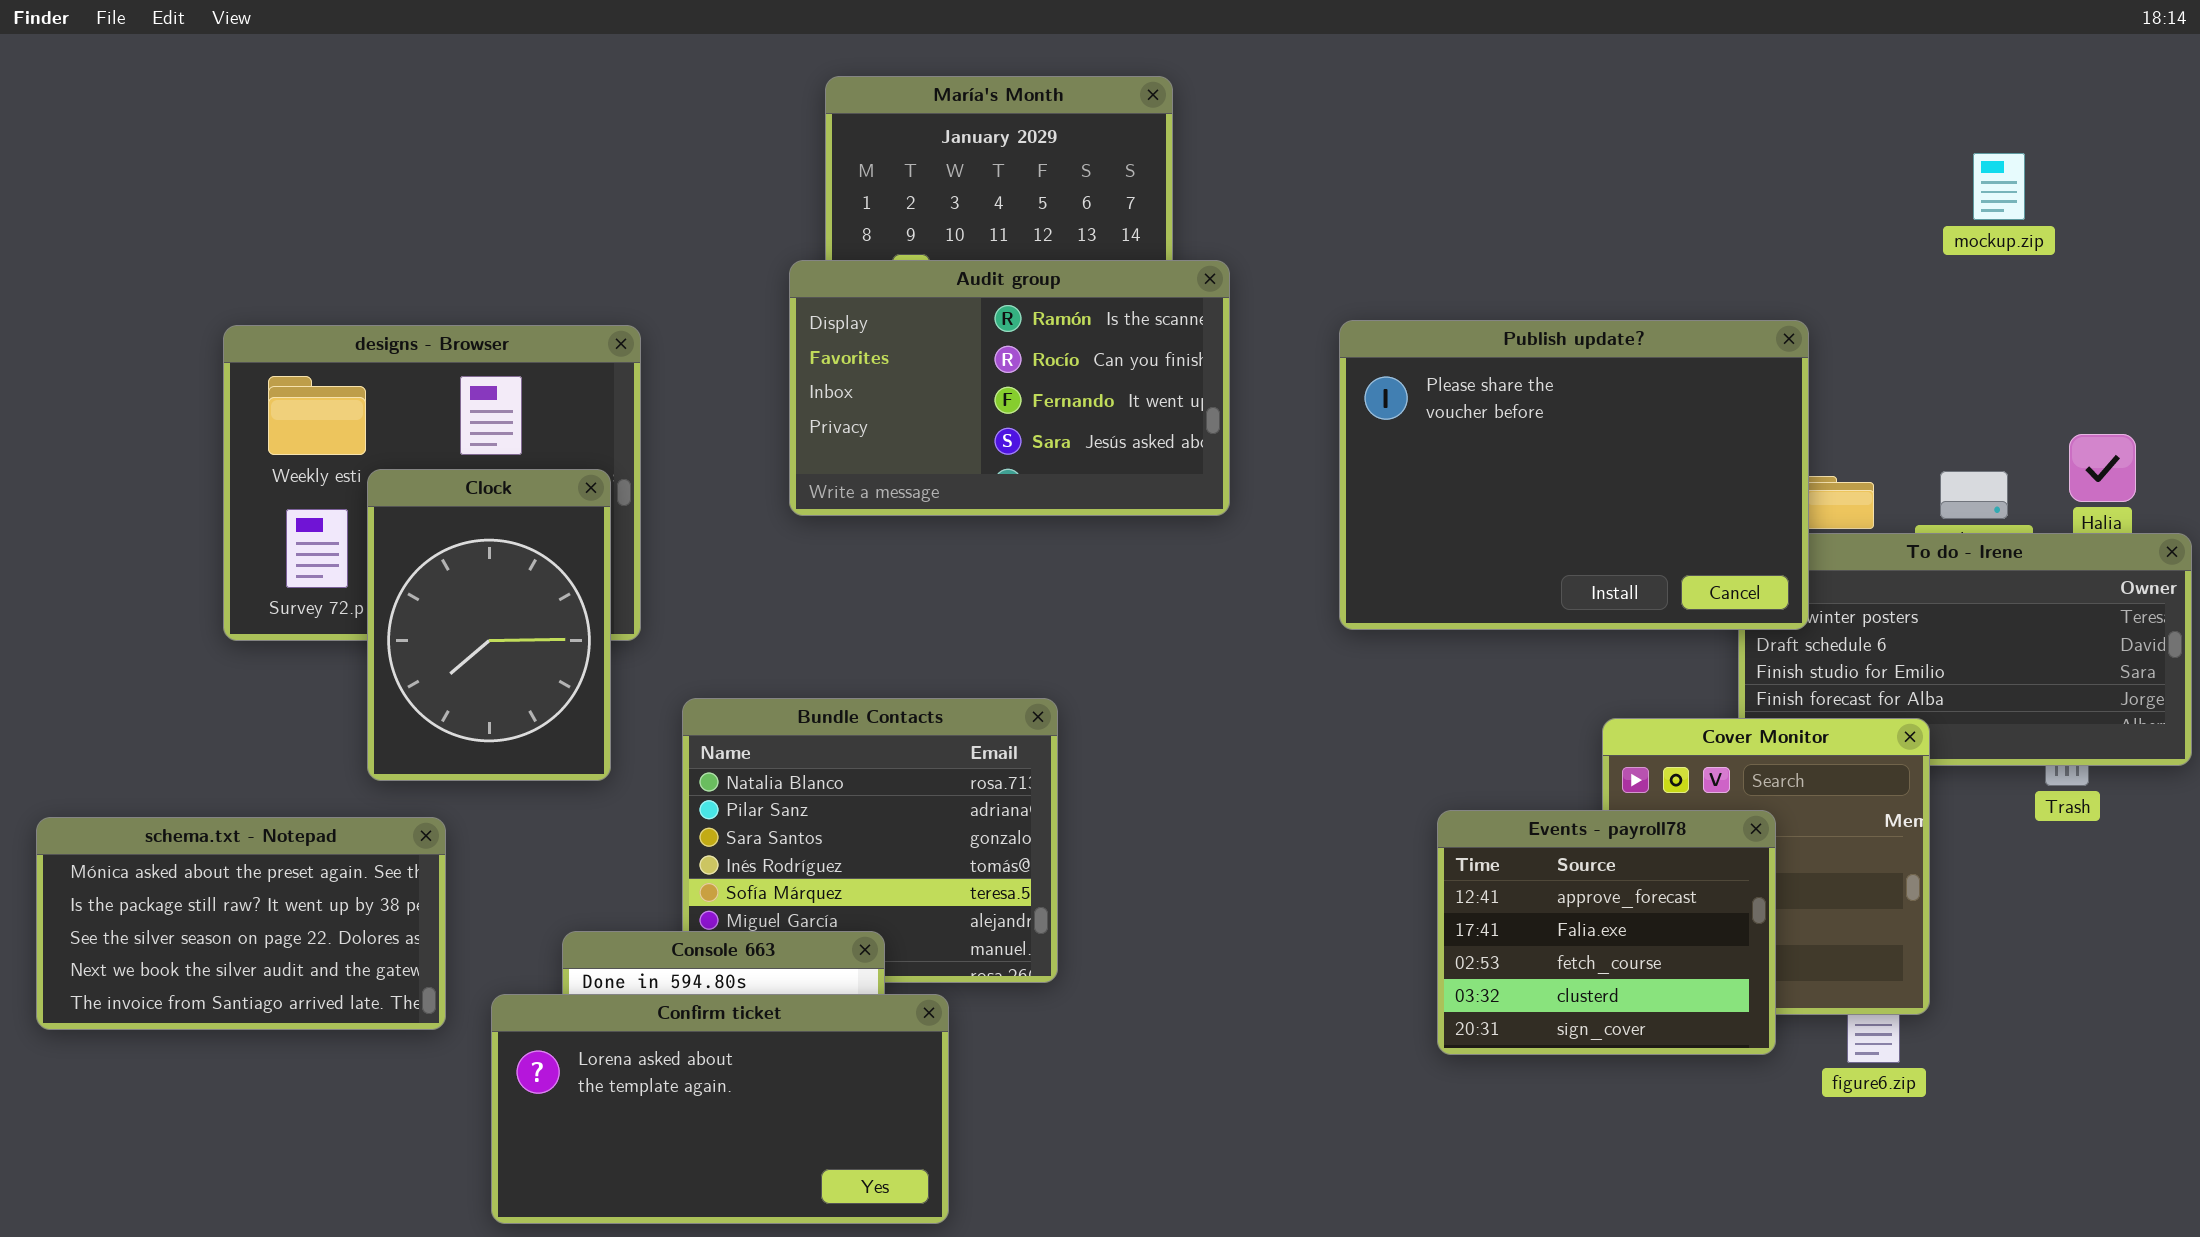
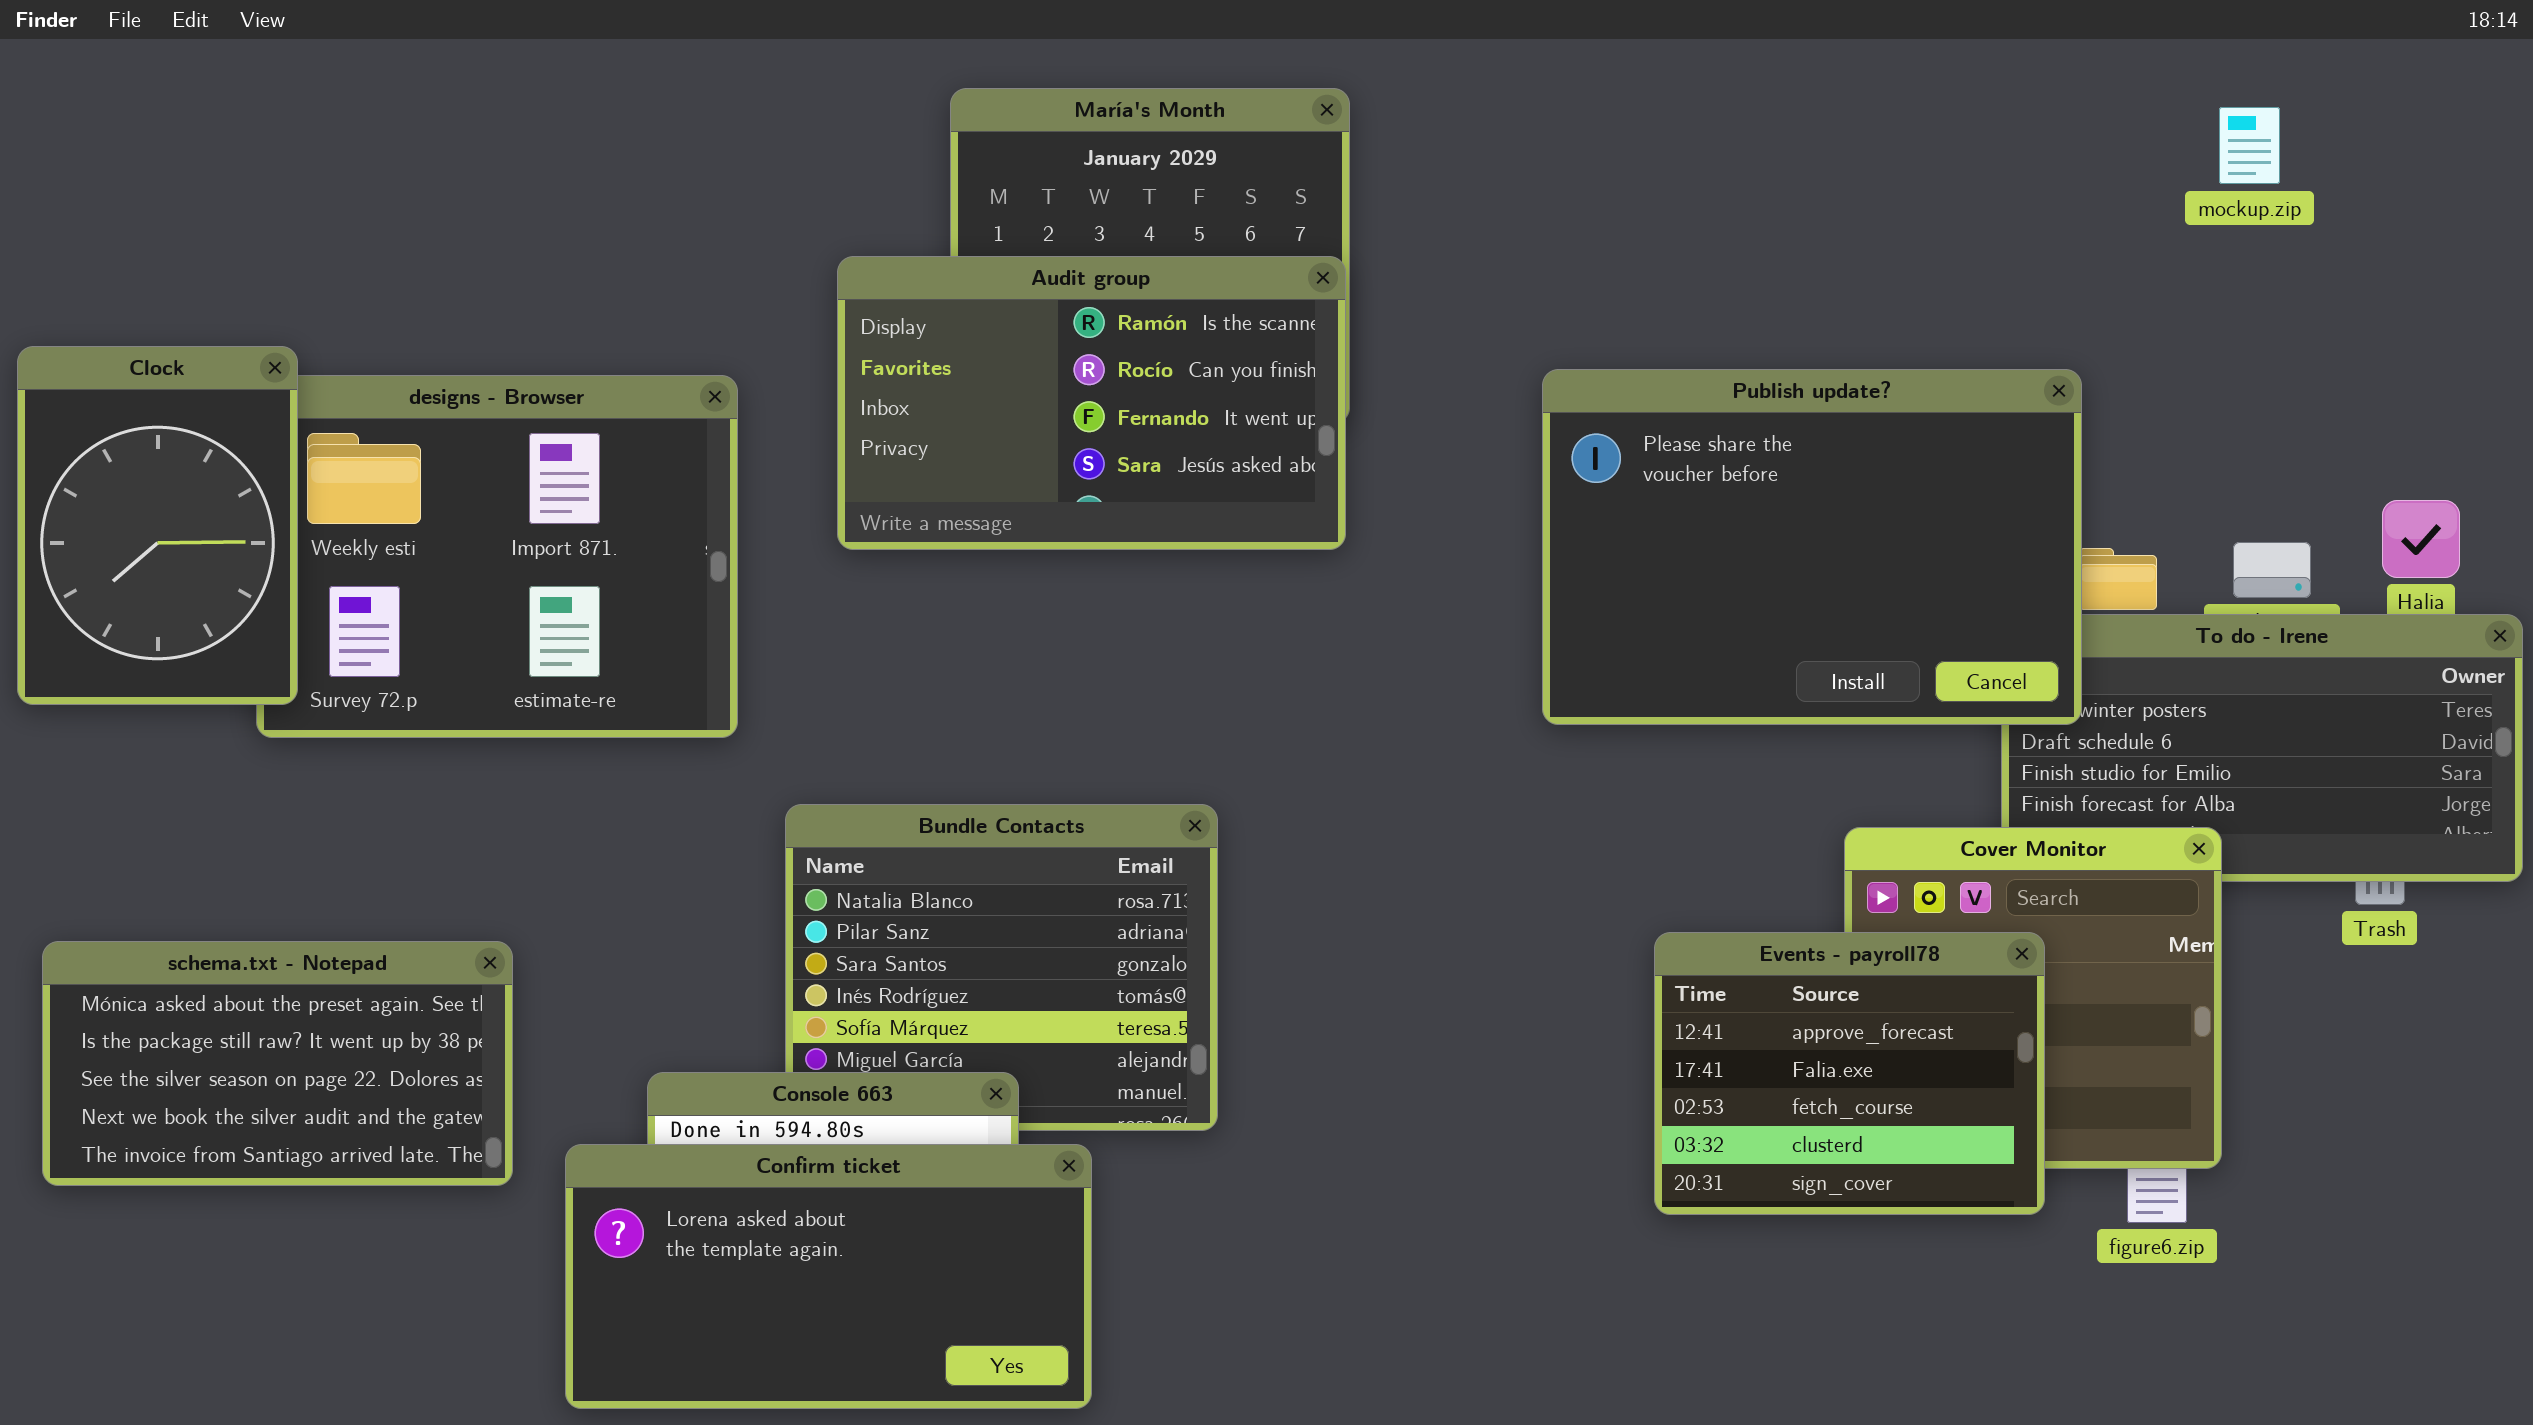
mockup.zip: [1973,153,2025,220] -> [2219,107,2280,184], moved
Audit group: [789,260,1230,516] -> [837,256,1346,550], moved
Clock: [367,469,611,781] -> [17,346,298,705], moved

